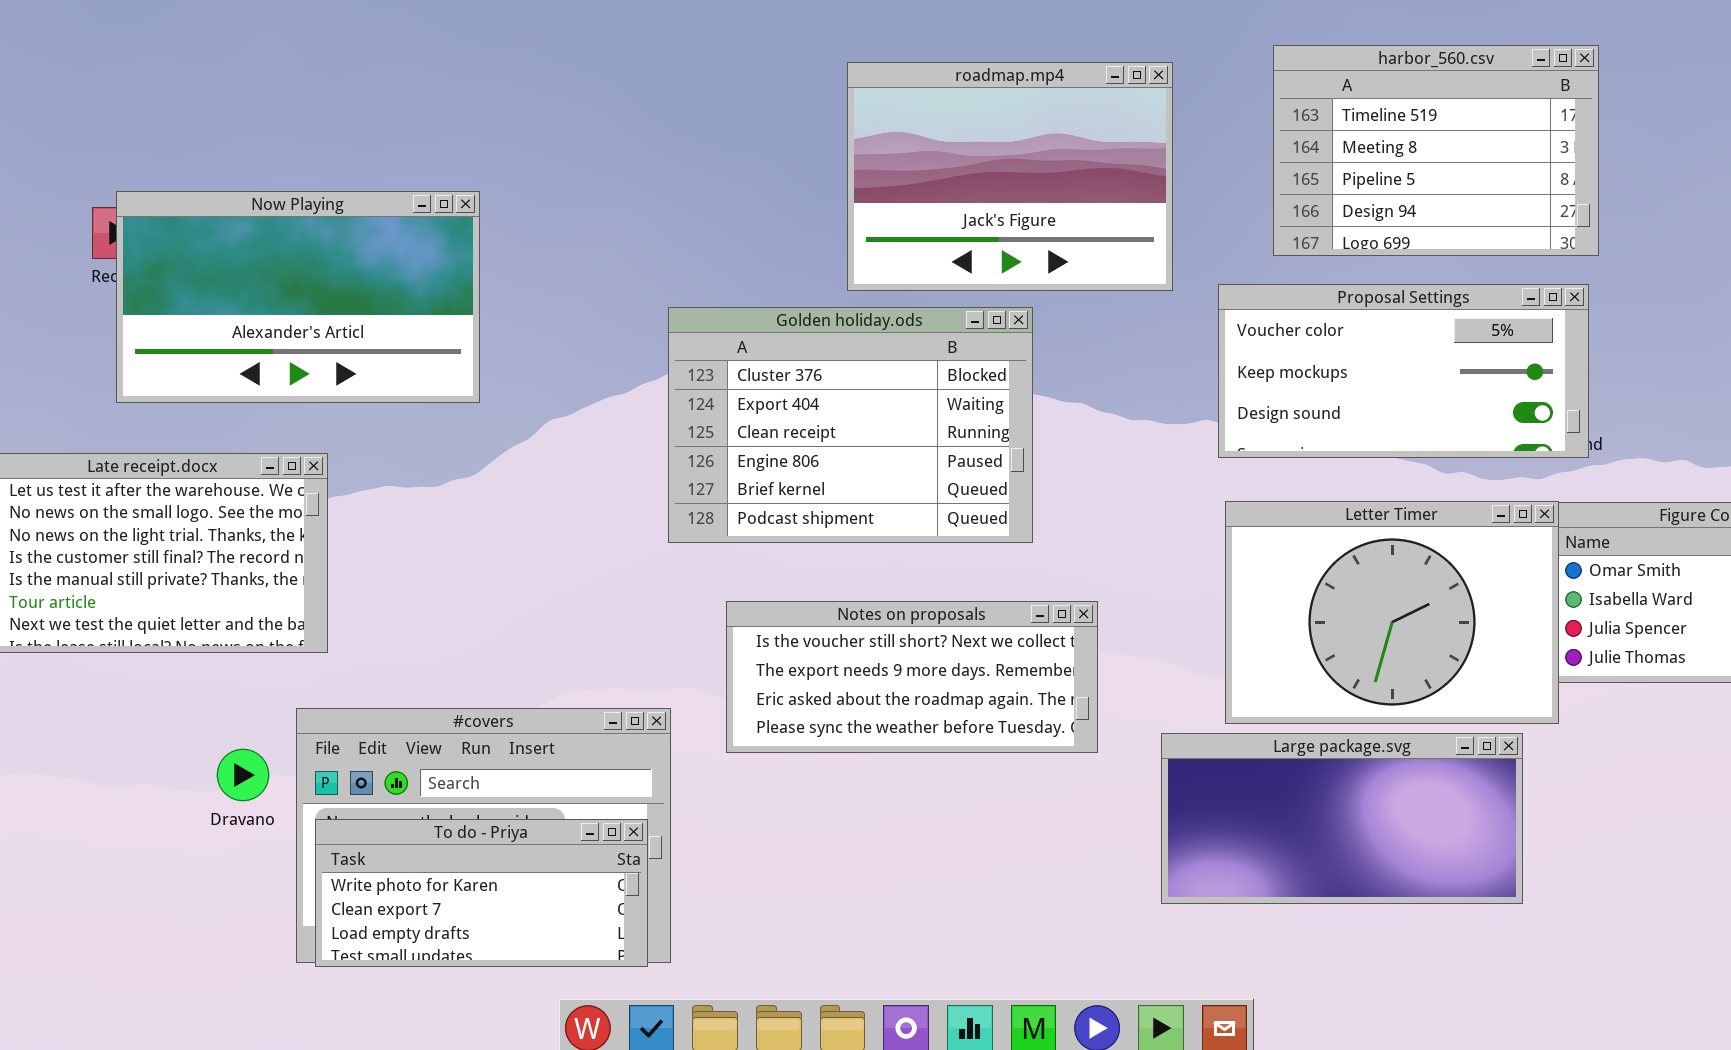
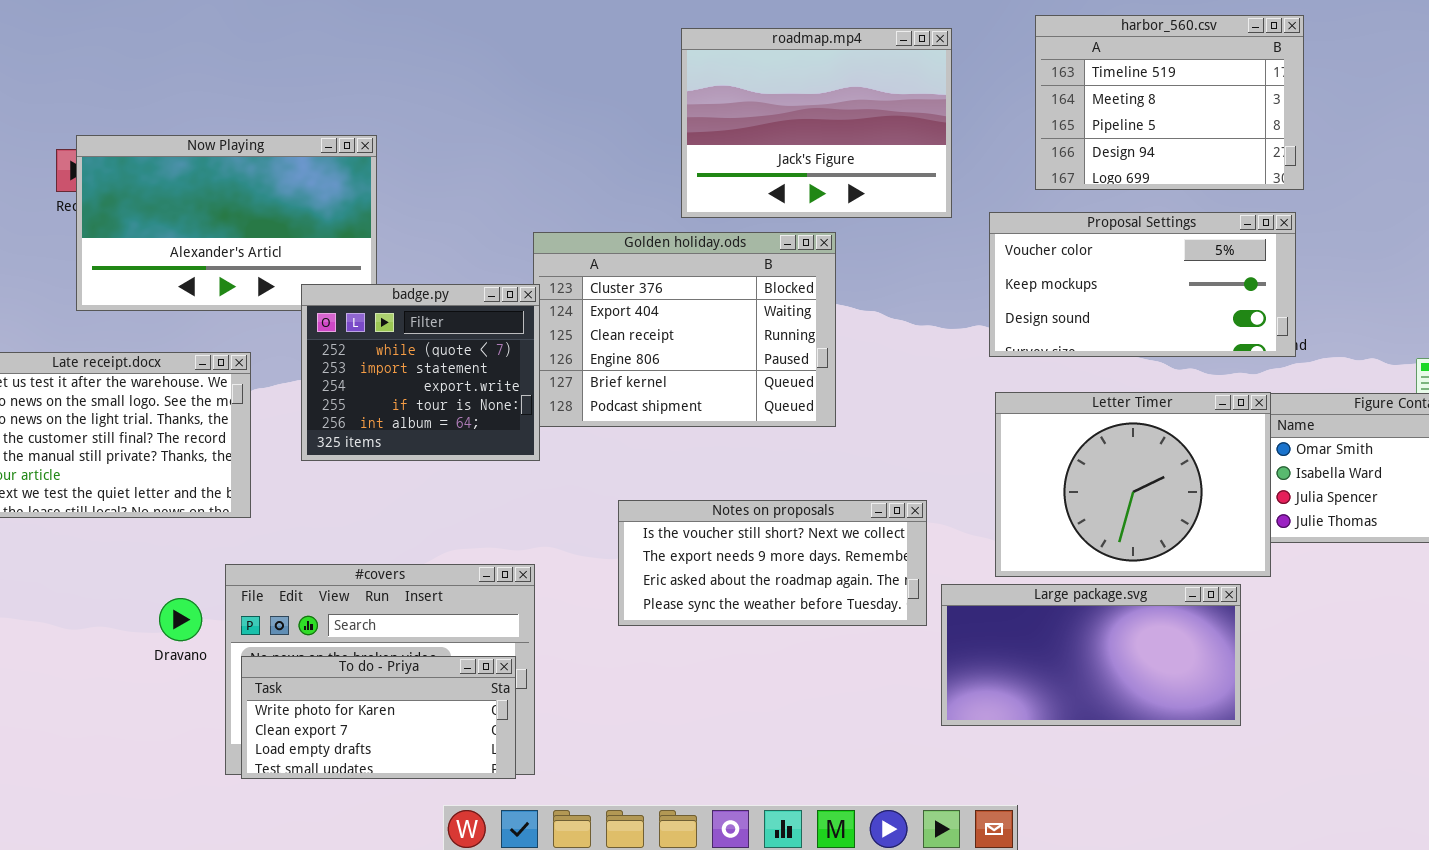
badge.py: none -> [301,284,540,461], opened
Notes on proposals: [726,601,1098,753] -> [618,500,927,626], moved

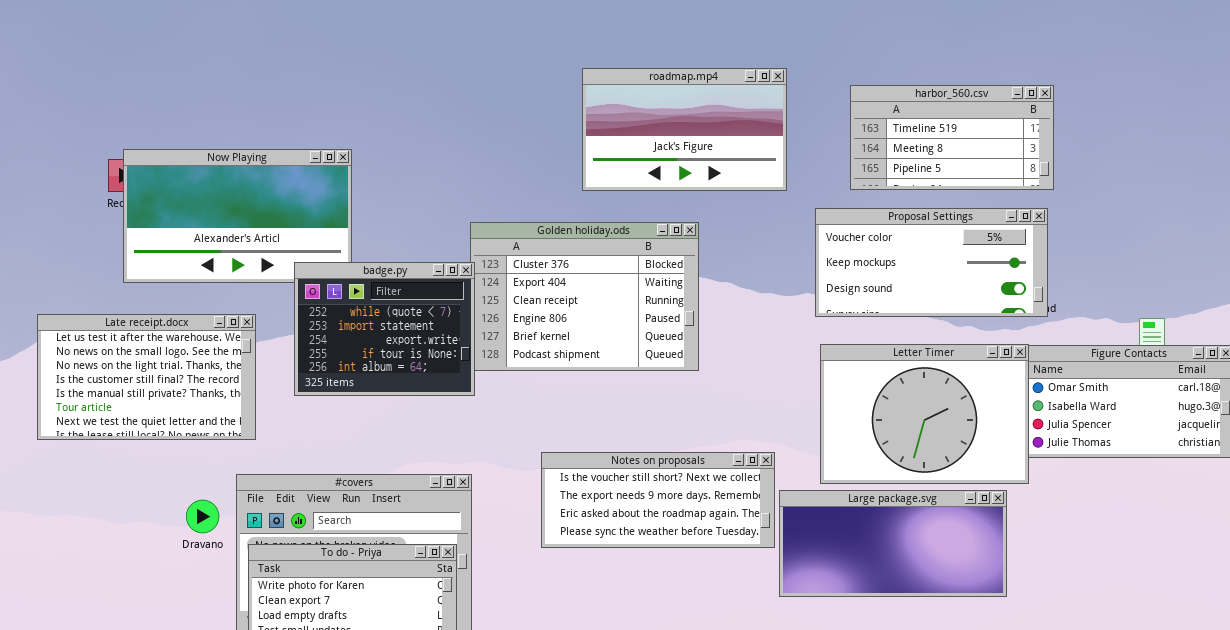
harbor_560.csv: [1035,15,1304,190] -> [850,85,1054,190], resized
roadmap.mp4: [681,28,952,218] -> [582,68,787,191], resized
Notes on proposals: [618,500,927,626] -> [541,452,775,548], moved

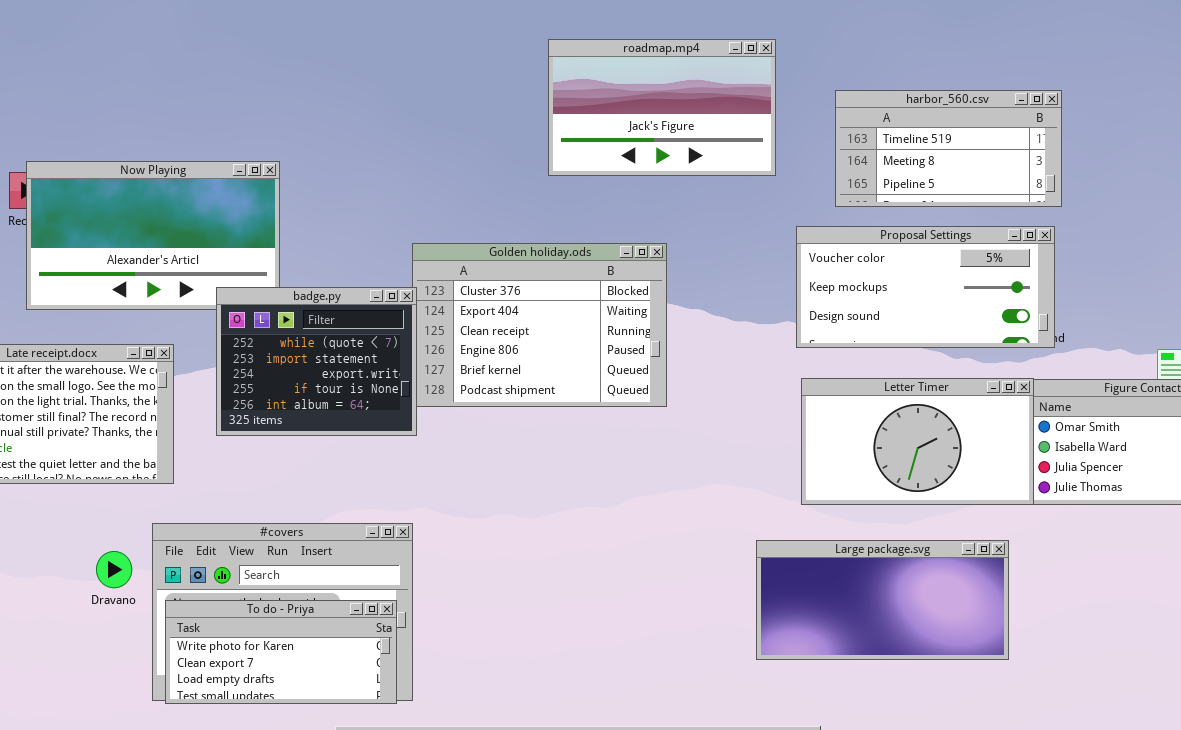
roadmap.mp4: [582,68,787,191] -> [548,39,776,176], moved
Letter Timer: [820,344,1029,484] -> [801,378,1034,505], resized
Notes on proposals: [541,452,775,548] -> none, closed

